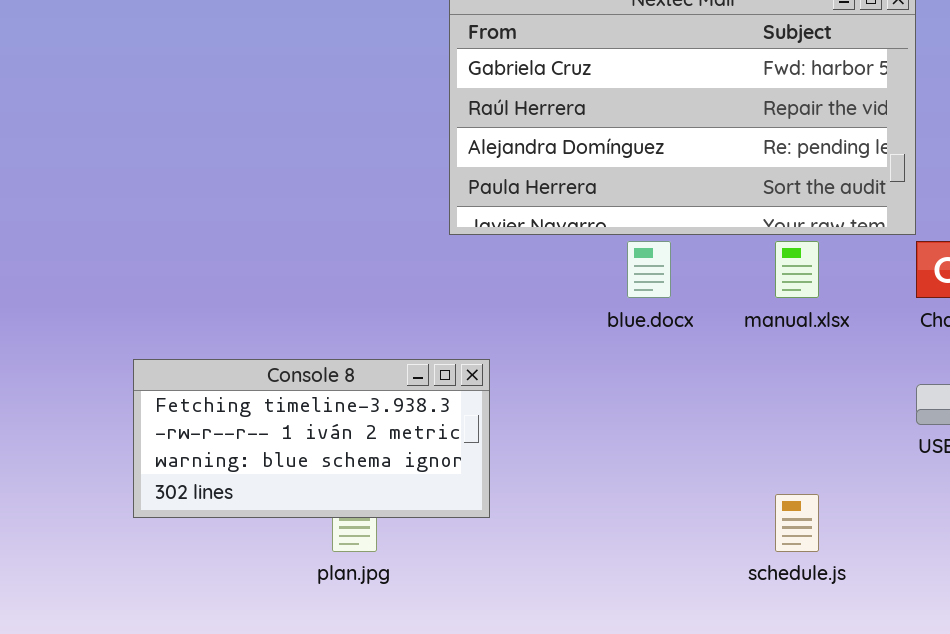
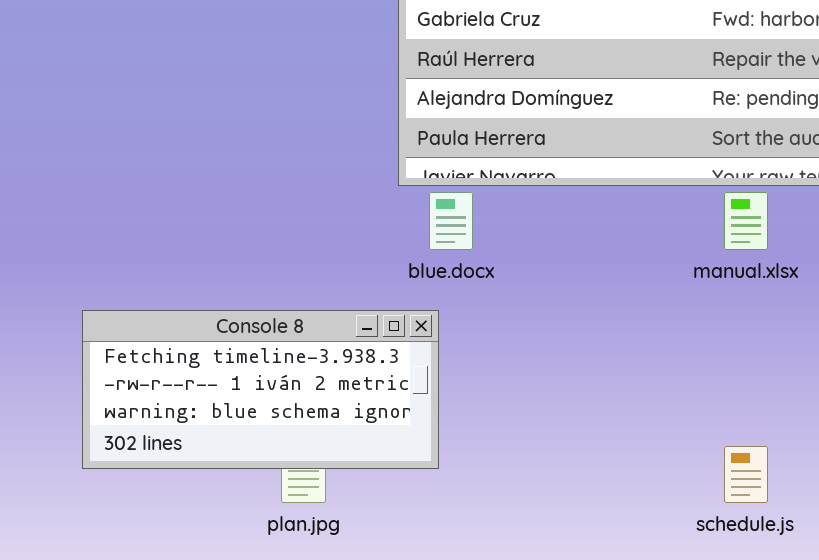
blue.docx: [627,241,671,298] -> [429,192,473,250], moved

